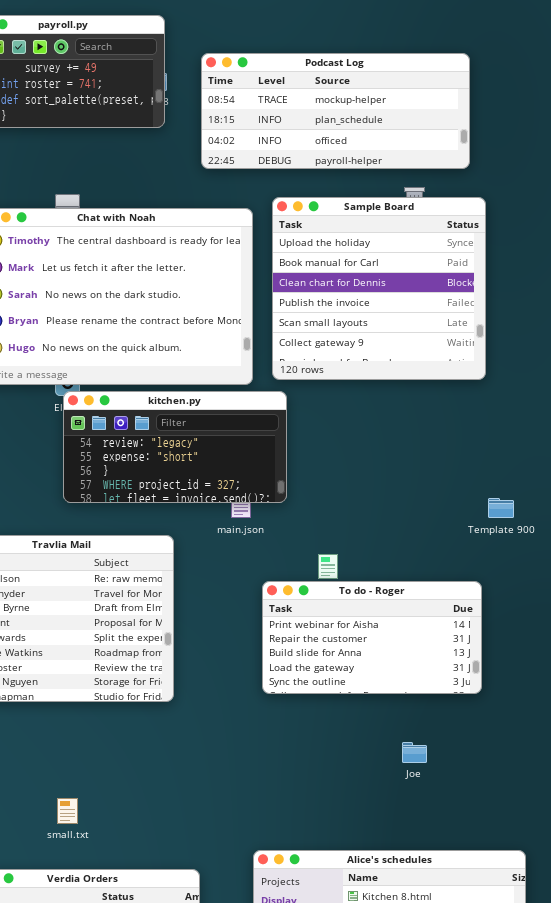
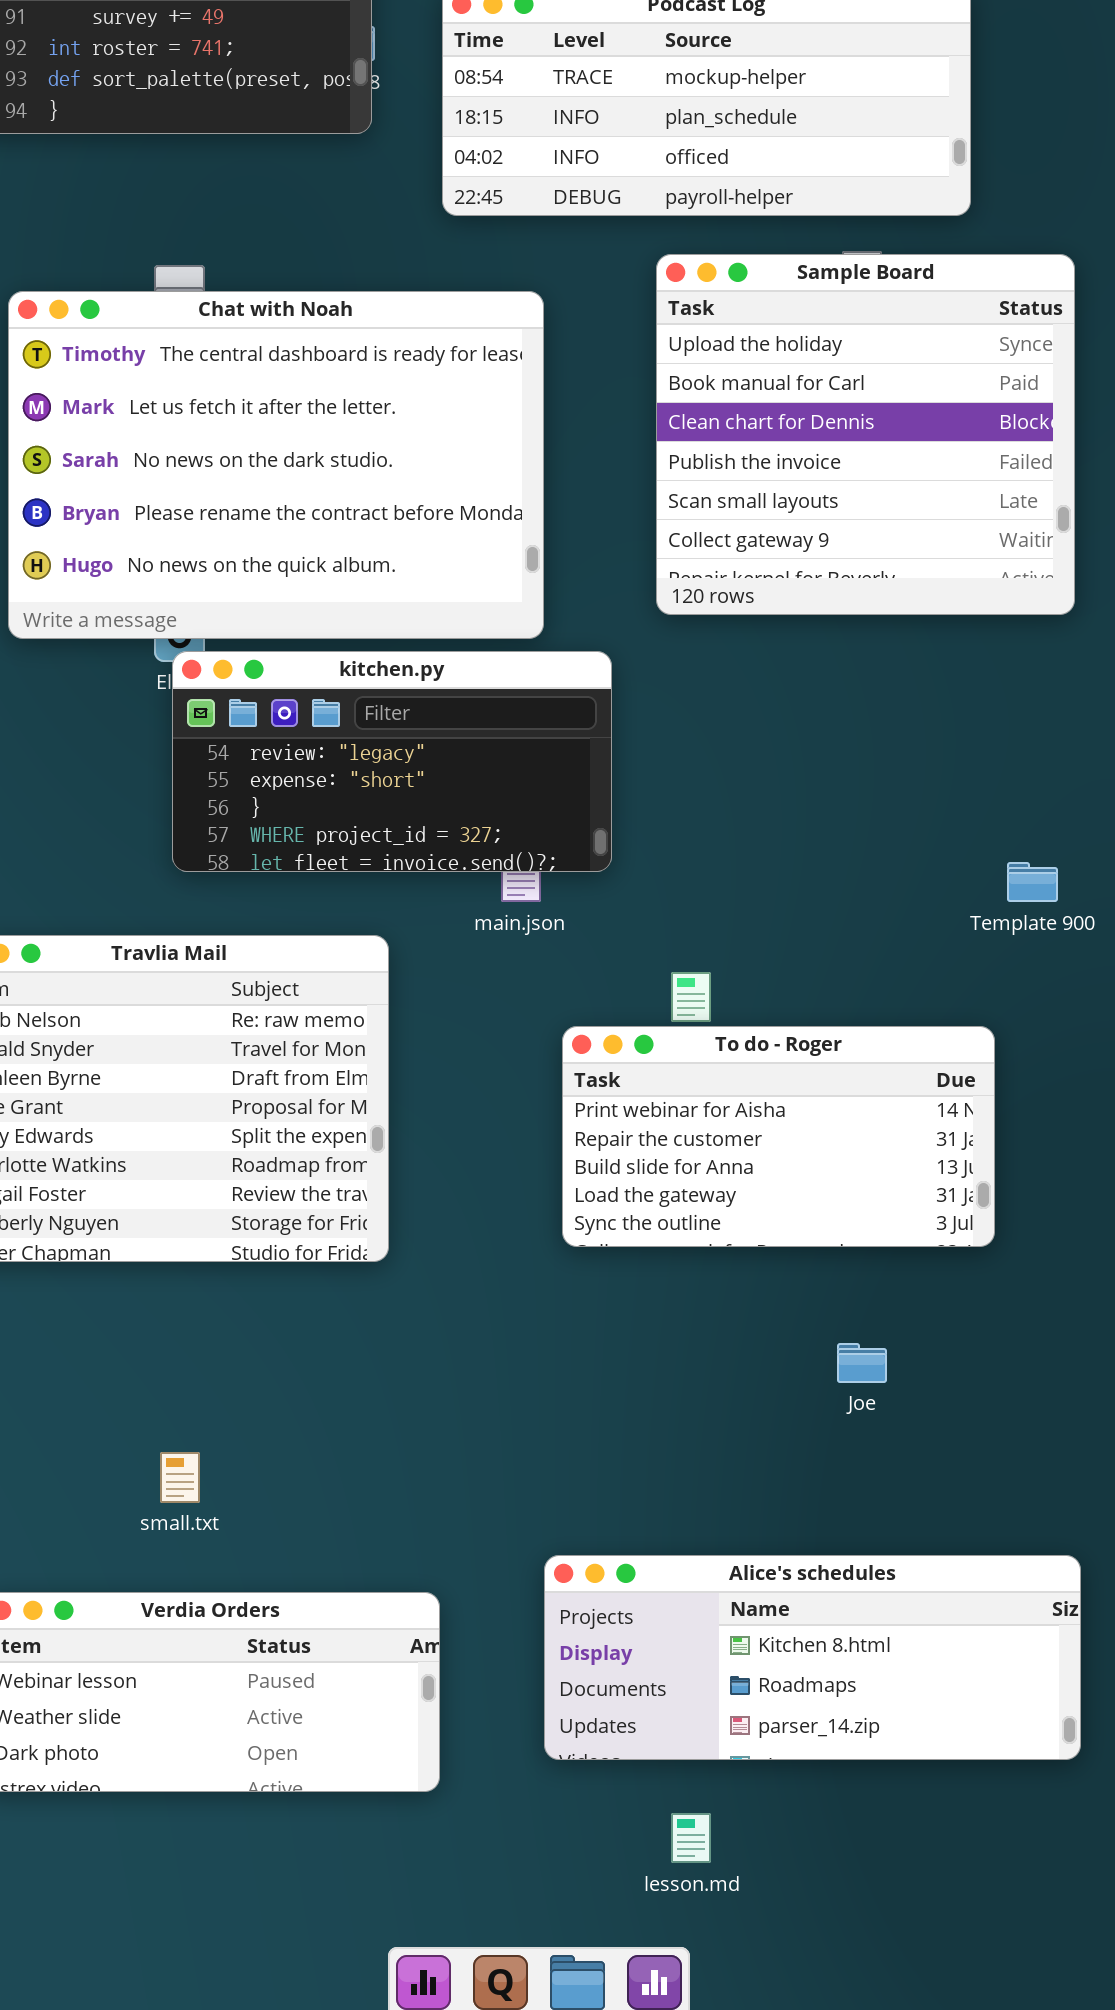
Sample Board: [272,197,486,380] -> [656,254,1075,615], moved

